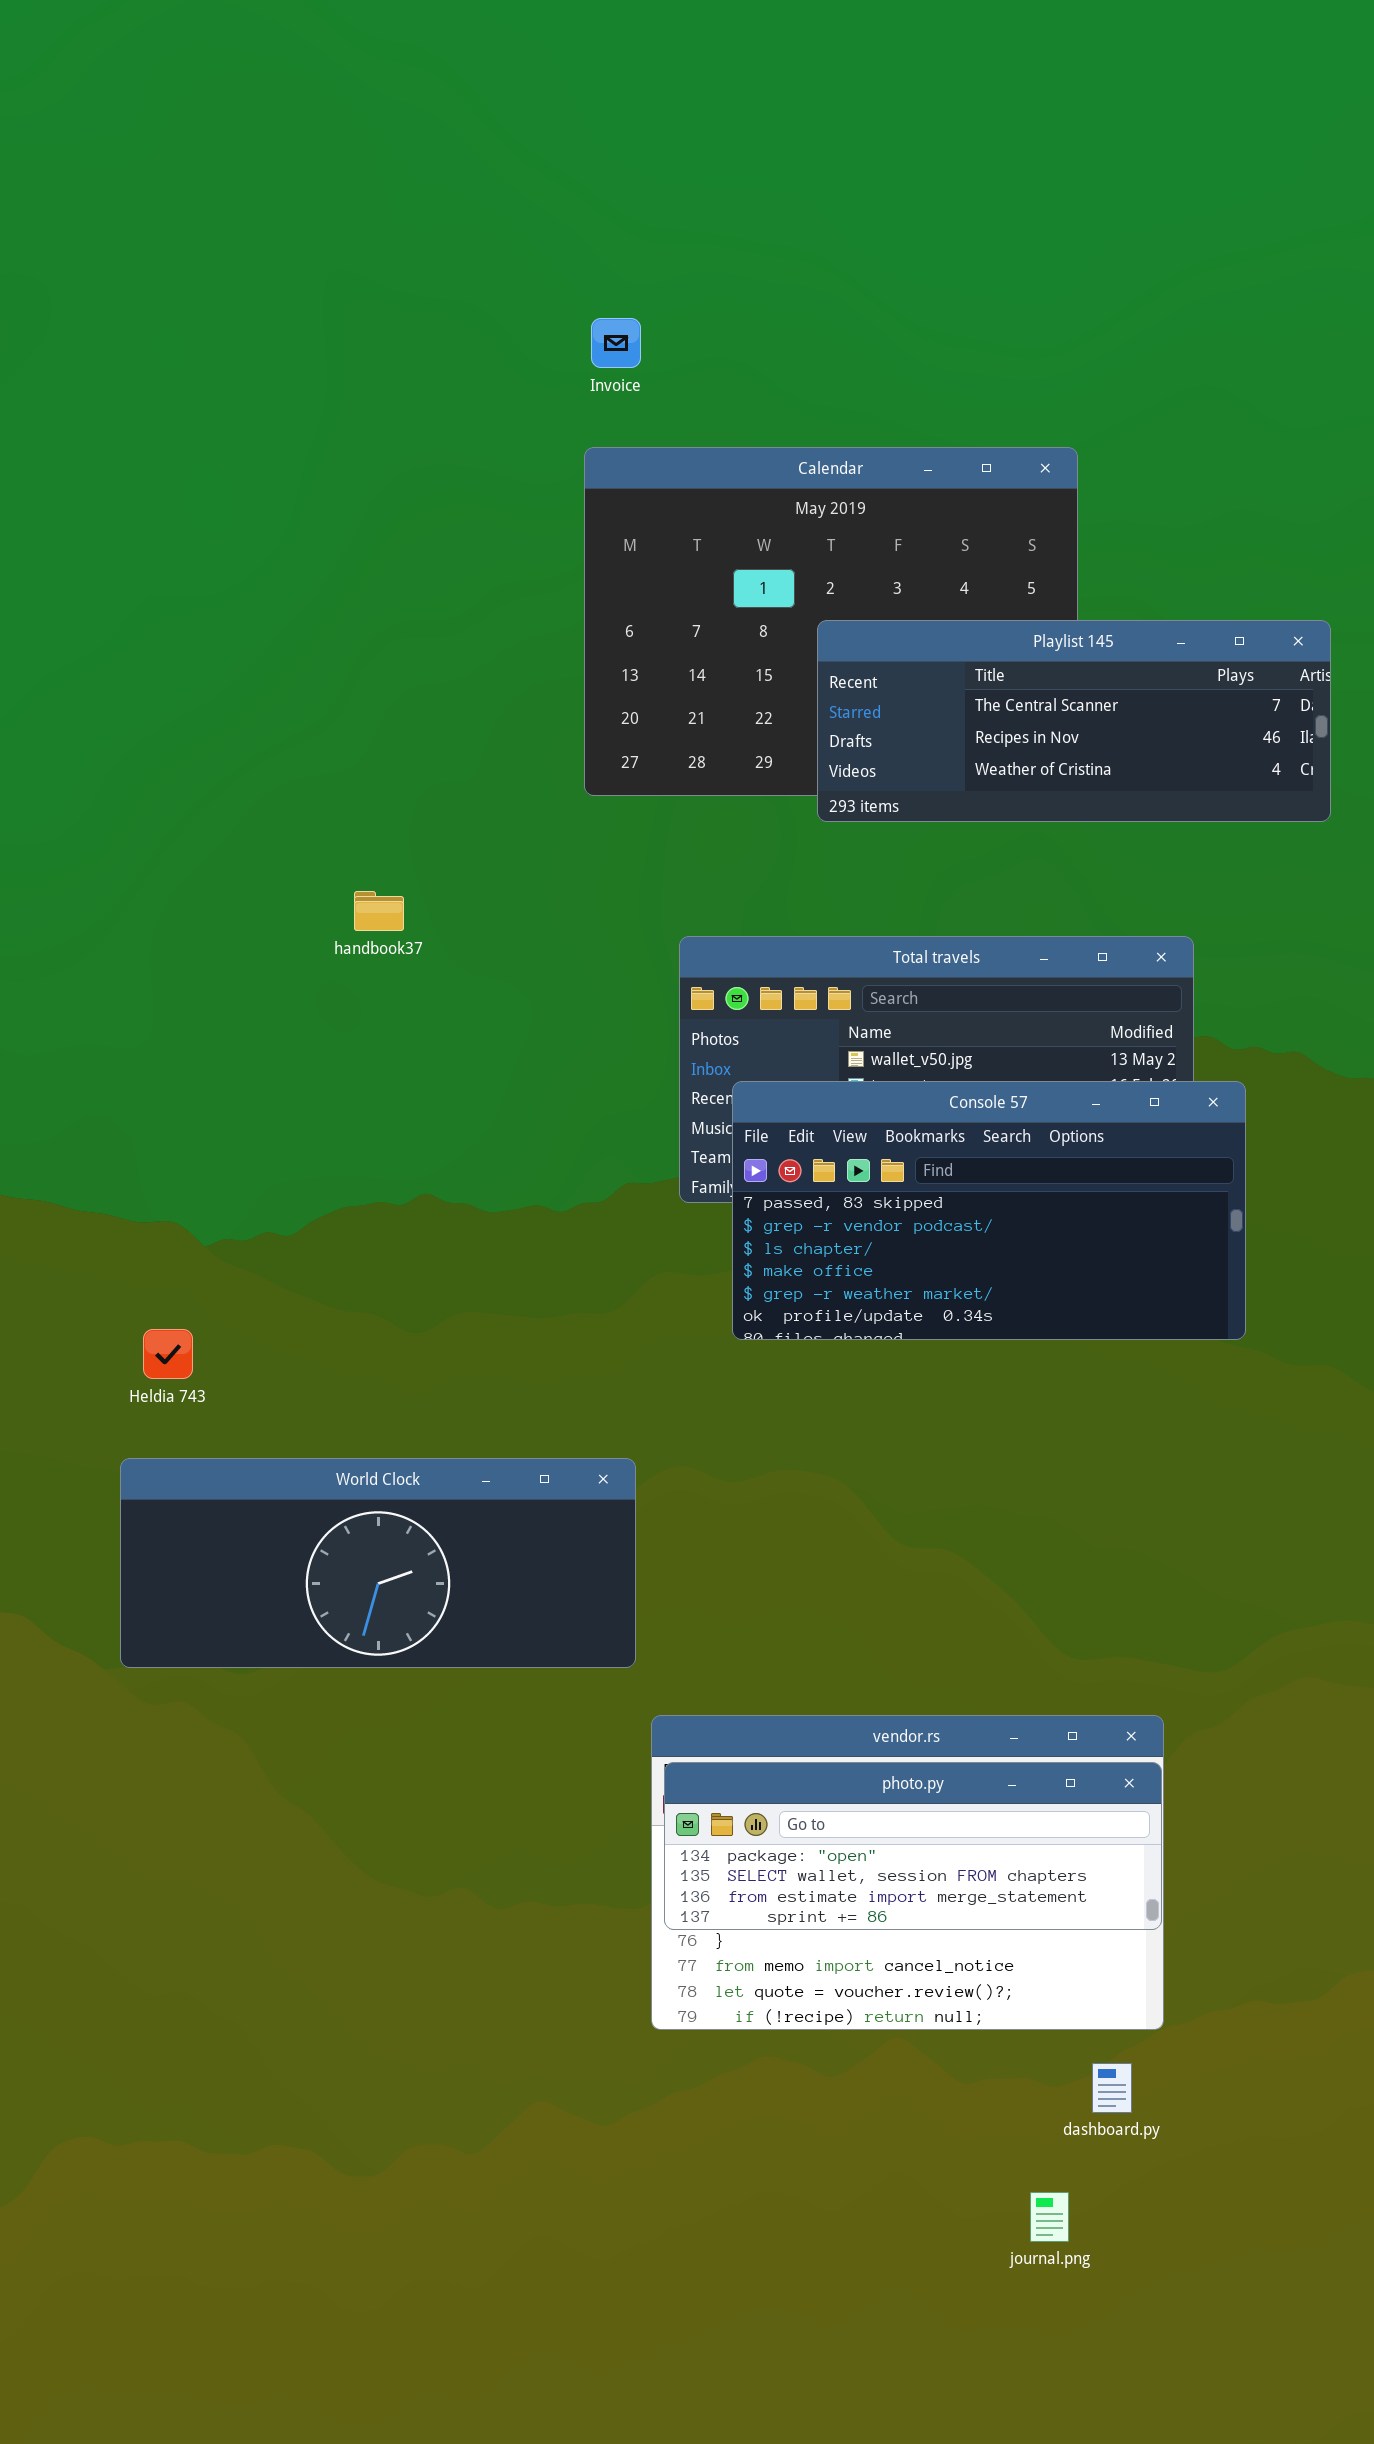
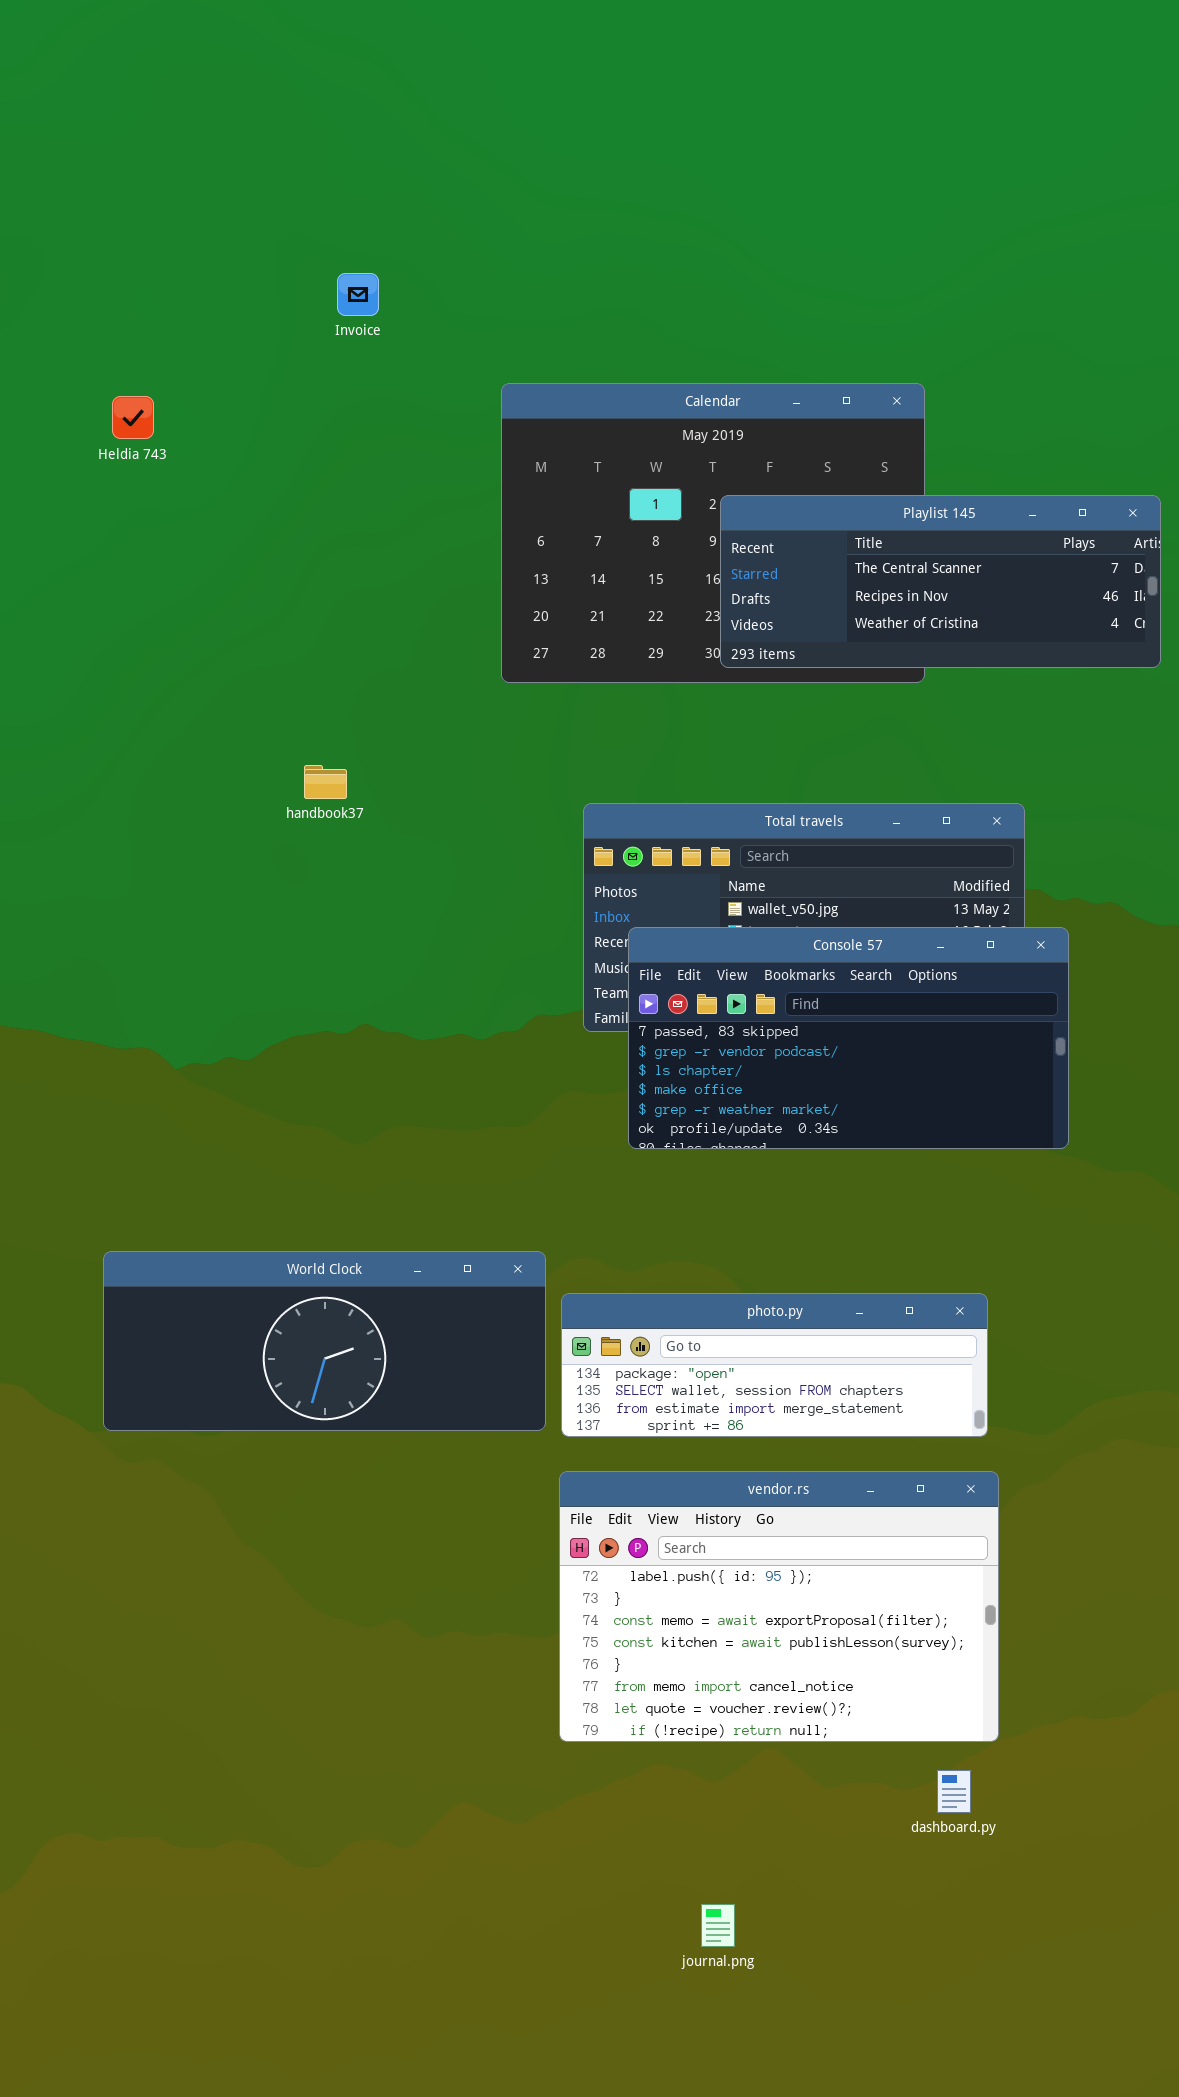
Invoice: [591,318,641,368] -> [337,273,379,316], moved
Playlist 145: [817,620,1331,822] -> [720,495,1161,668], moved
Heldia 743: [143,1329,193,1379] -> [112,396,154,439], moved
photo.py: [664,1762,1162,1930] -> [561,1293,988,1437], moved
journal.png: [1030,2192,1069,2242] -> [701,1904,735,1947], moved

